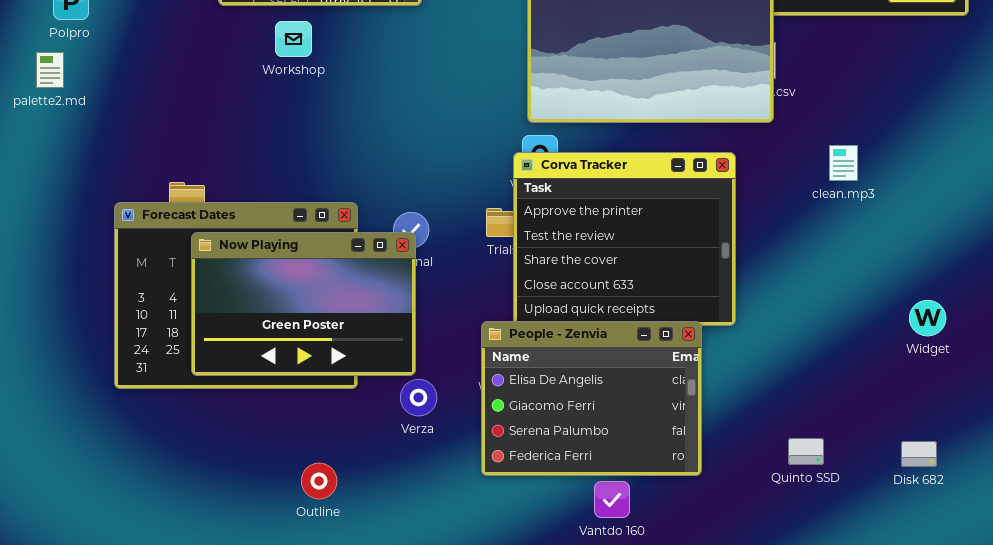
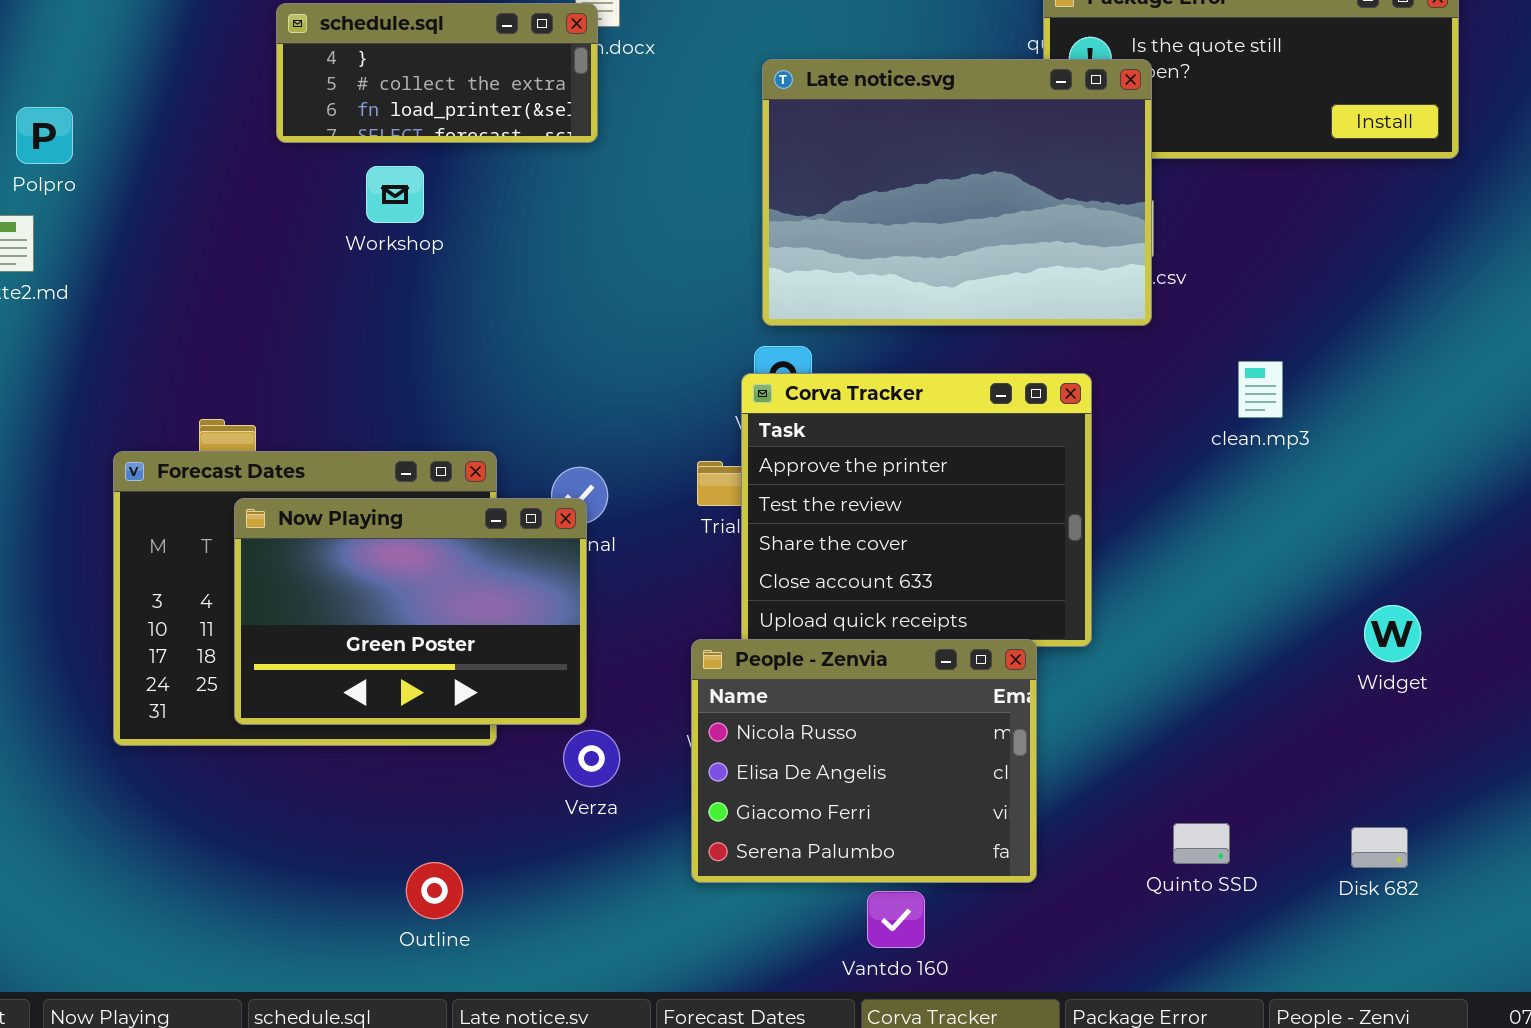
People - Zenvia: [481,321,702,476] -> [691,639,1037,883], scrolled up 1 row

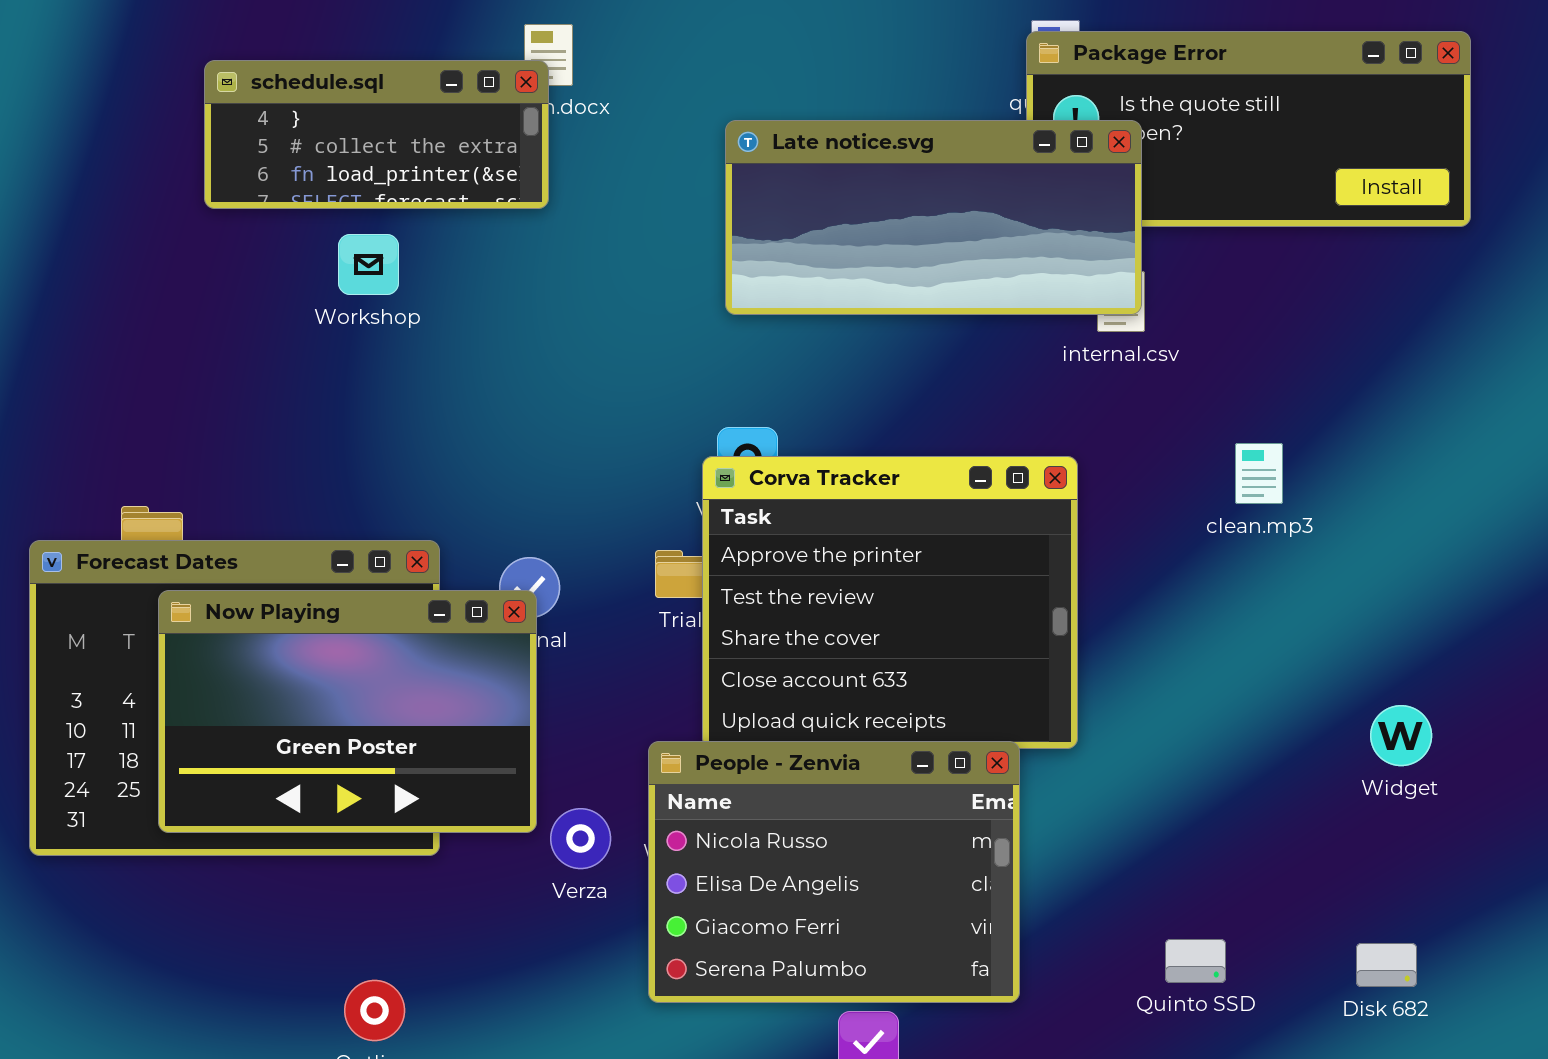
Late notice.svg: [762,59,1152,326] -> [725,120,1142,315], resized
Workshop: [366,166,424,223] -> [338,234,399,295], moved
Verza: [563,730,620,787] -> [550,808,611,869], moved

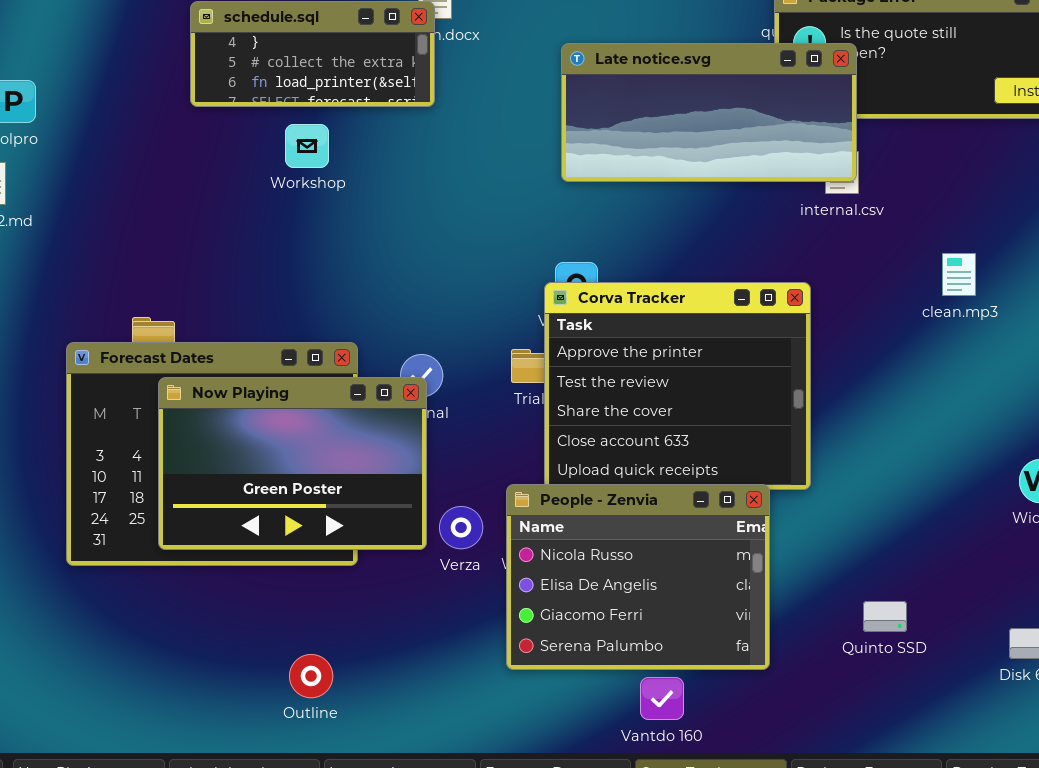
clean.mp3: [1235,443,1283,504] -> [942,253,976,296], moved
Verza: [550,808,611,869] -> [439,506,483,549], moved
Quinto SSD: [1165,939,1226,983] -> [863,601,907,632], moved

